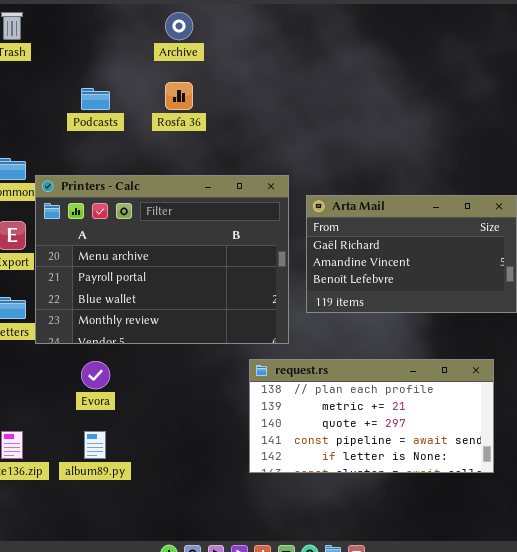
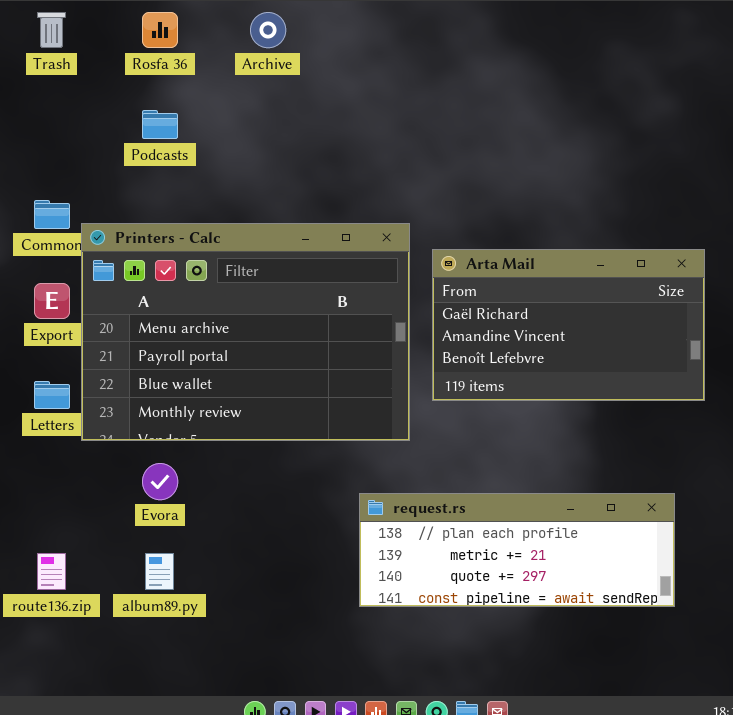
Rosfa 36: [165,82,193,110] -> [142,12,178,48], moved
request.rs: [249,359,494,473] -> [359,493,675,607], resized

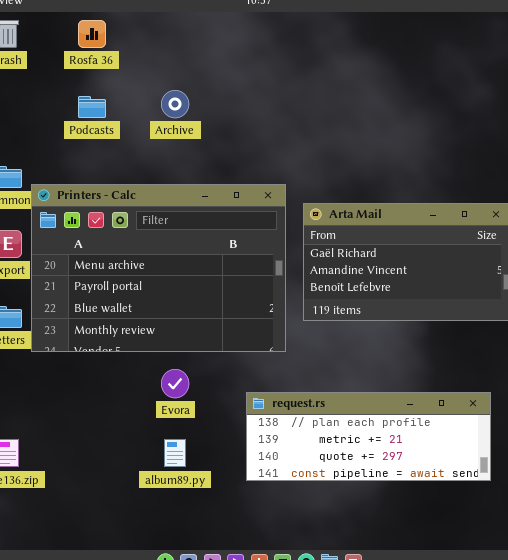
Archive: [250,12,286,48] -> [161,90,189,118], moved
Evora: [142,463,178,500] -> [161,369,189,398], moved
album89.py: [145,553,174,590] -> [164,439,186,467], moved

